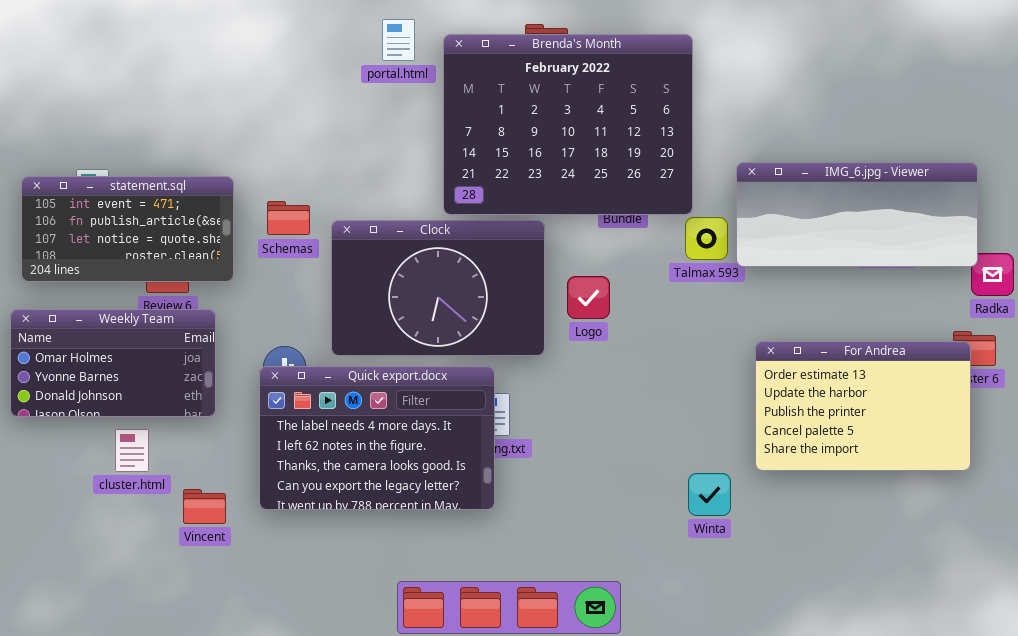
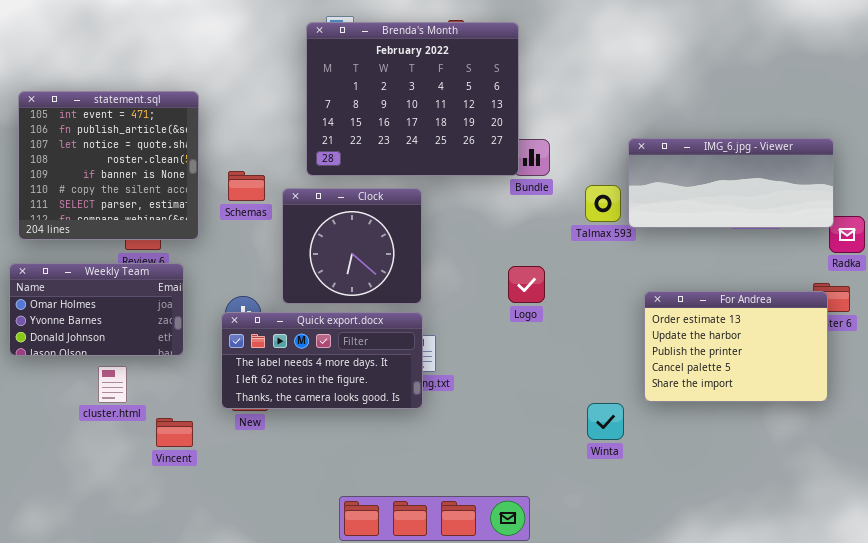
Brenda's Month: [443,34,693,215] -> [306,22,519,176], moved
statement.sql: [21,176,234,282] -> [18,91,199,240], resized
Clock: [331,220,545,356] -> [282,188,422,304], resized
Logo: [567,276,610,319] -> [508,266,545,303], moved
Quick export.docx: [259,366,495,510] -> [221,312,423,409], resized

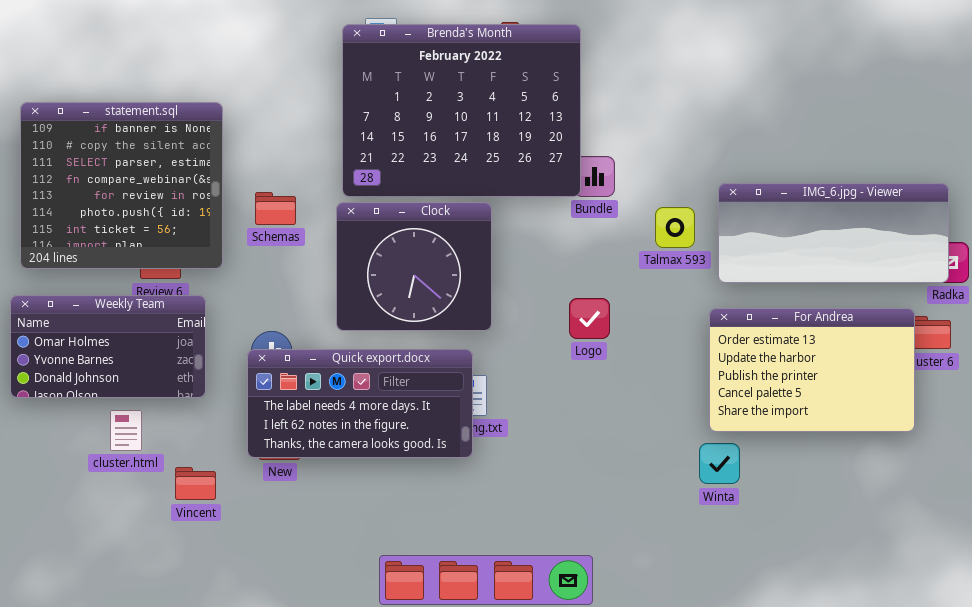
statement.sql: [18,91,199,240] -> [20,102,223,269], scrolled down 4 rows
IMG_6.jpg - Viewer: [628,138,834,228] -> [718,183,949,283], moved
Clock: [282,188,422,304] -> [336,202,492,331], moved
For Andrea: [644,291,828,402] -> [709,308,915,432], moved
Winta: [587,403,624,440] -> [699,443,740,484], moved

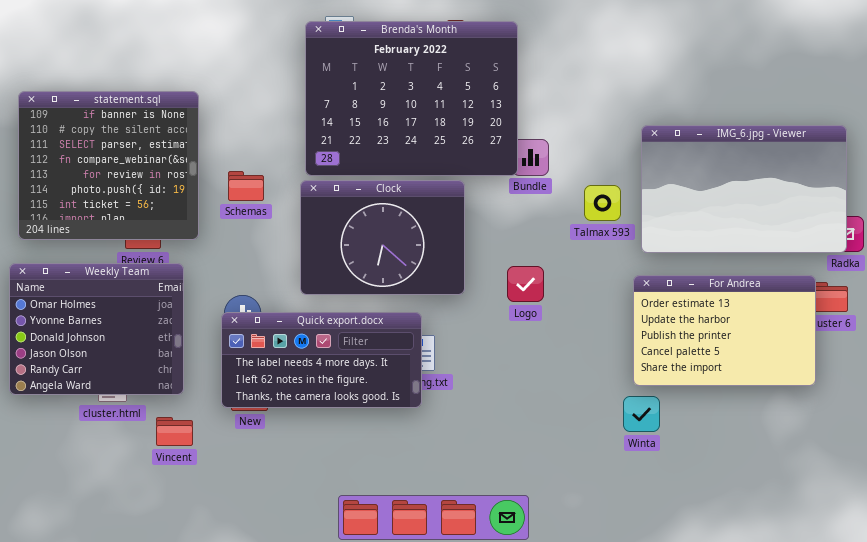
IMG_6.jpg - Viewer: [718,183,949,283] -> [641,125,847,253], resized
Clock: [336,202,492,331] -> [300,180,465,295], resized
Weekly Team: [10,295,206,398] -> [9,263,184,395], resized

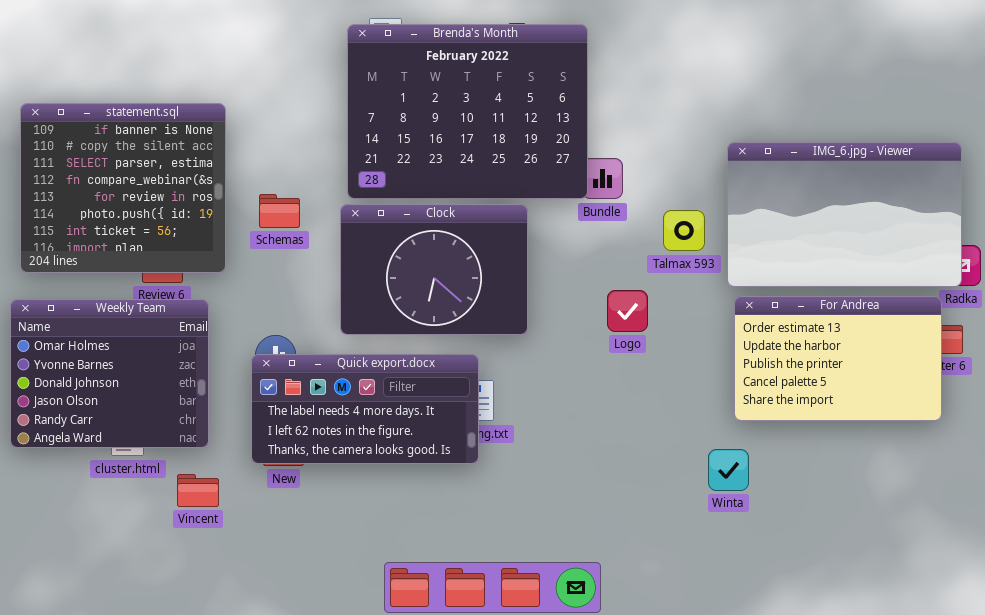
Logo: [507,266,544,302] -> [607,290,648,332], moved
For Andrea: [633,275,816,386] -> [734,296,942,421], moved

